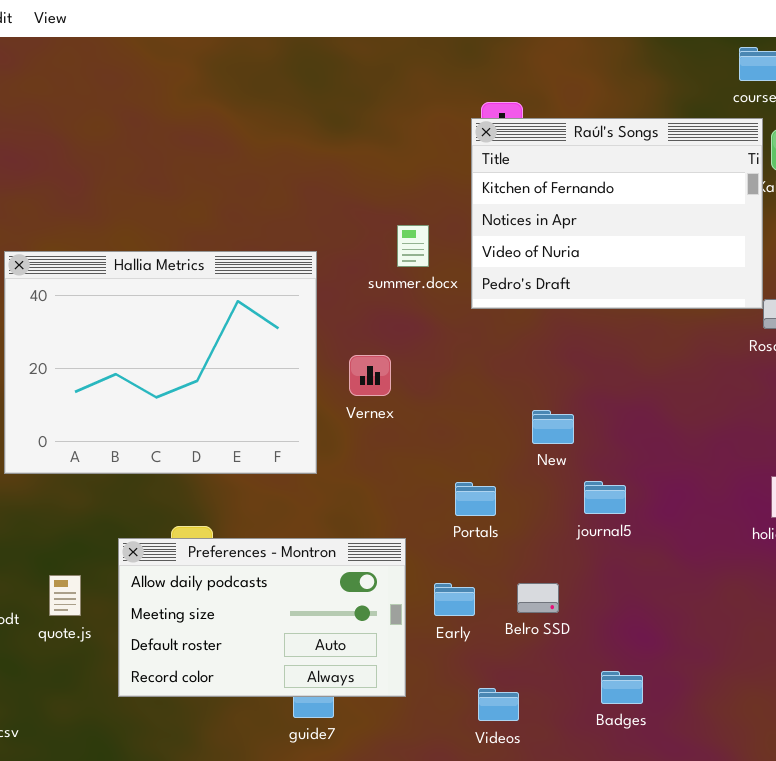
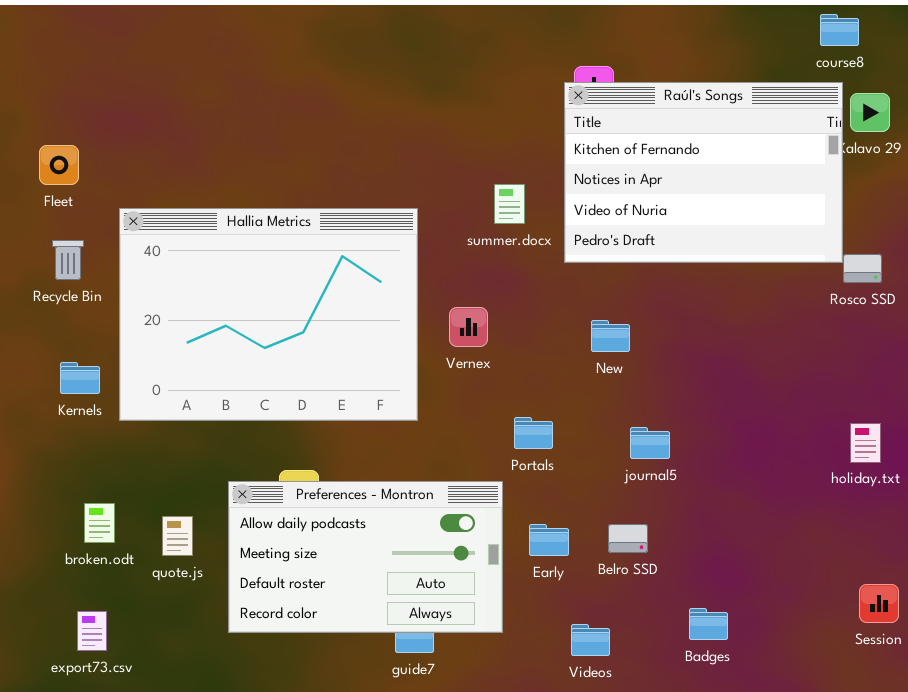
New: [532,410,574,444] -> [591,320,630,352], moved
journal5: [584,481,626,514] -> [630,427,670,459], moved
Portals: [455,482,496,516] -> [514,417,553,449], moved

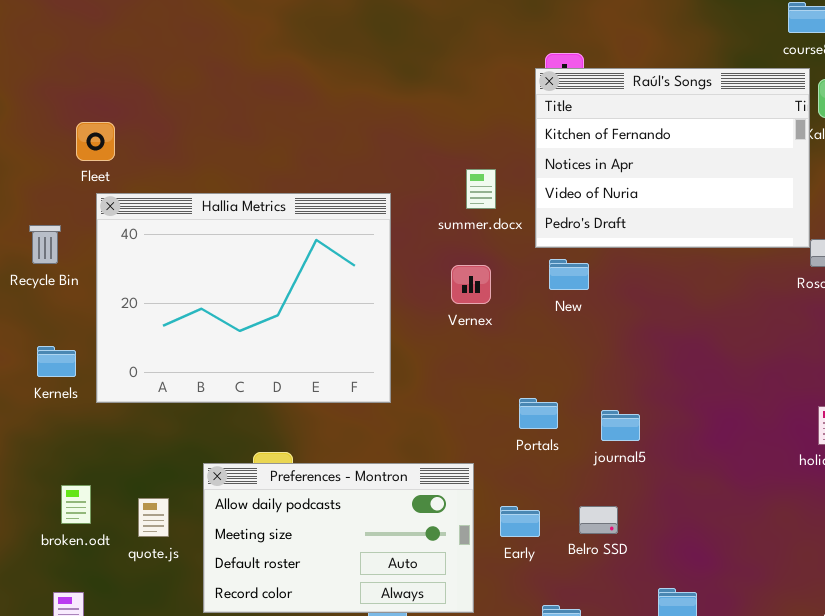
Fleet: [39,145,79,185] -> [76,122,115,161], moved
Vernex: [449,307,488,347] -> [451,265,491,304], moved
New: [591,320,630,352] -> [549,259,589,290], moved
Portals: [514,417,553,449] -> [519,398,558,429], moved

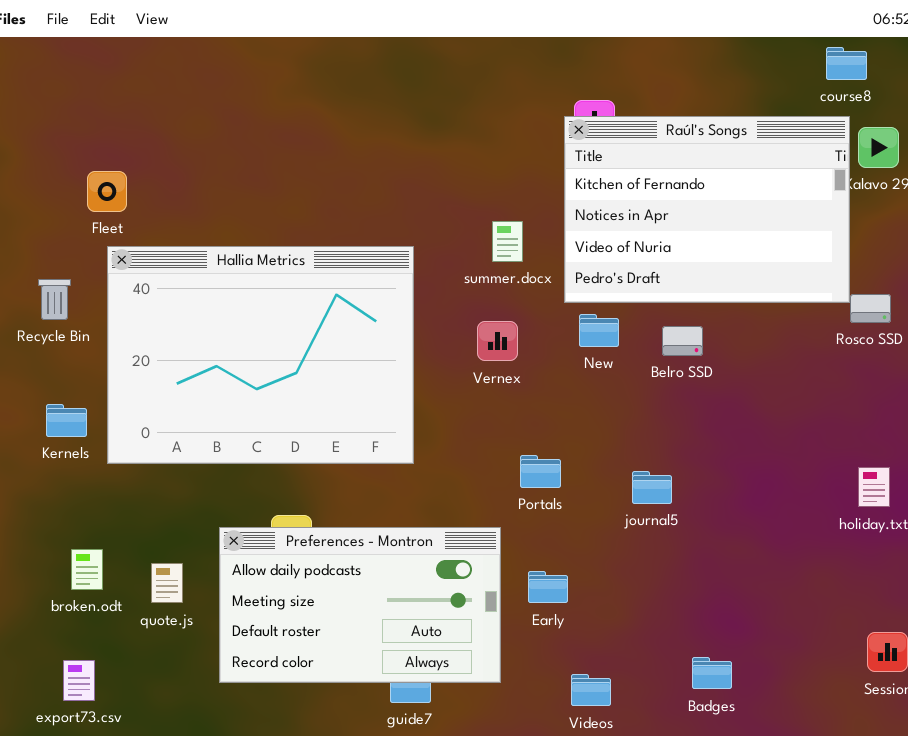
Portals: [519,398,558,429] -> [520,455,561,488], moved
Belro SSD: [579,506,618,534] -> [662,326,703,356], moved

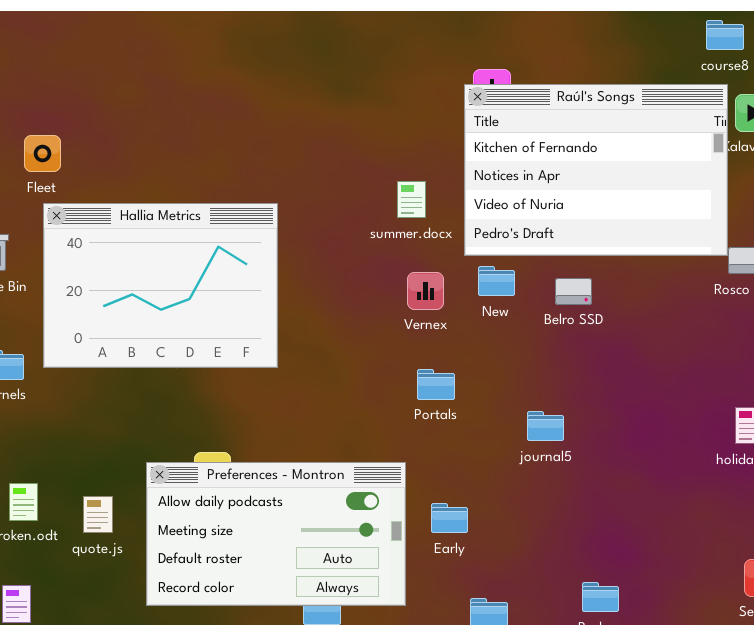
Hallia Metrics: [107,246,414,464] -> [43,203,278,368], resized
Vernex: [477,321,518,361] -> [407,272,444,310], moved
Portals: [520,455,561,488] -> [417,369,455,400], moved

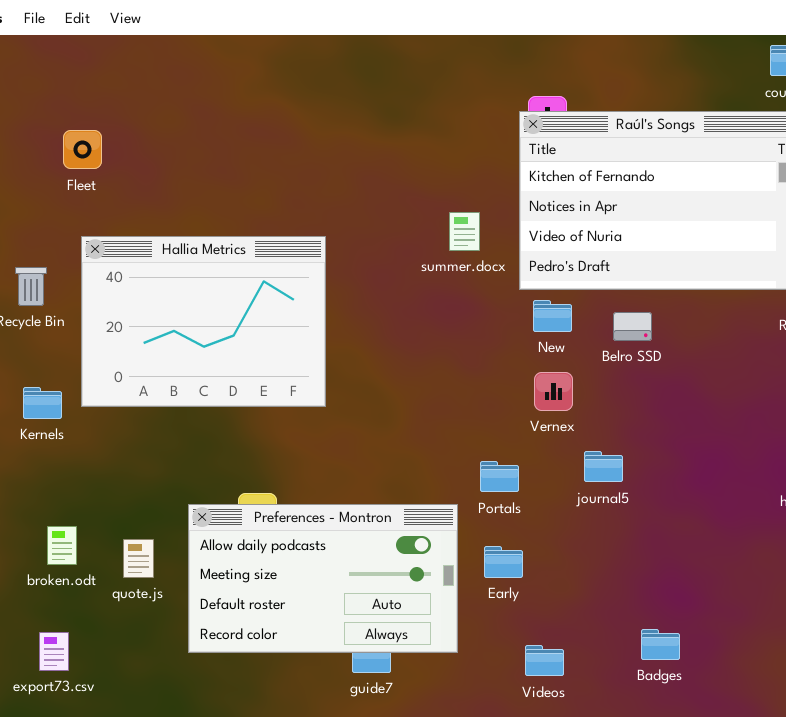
Fleet: [24,135,61,172] -> [63,130,102,169], moved
Vernex: [407,272,444,310] -> [534,372,573,411], moved
Portals: [417,369,455,400] -> [480,461,519,492], moved

